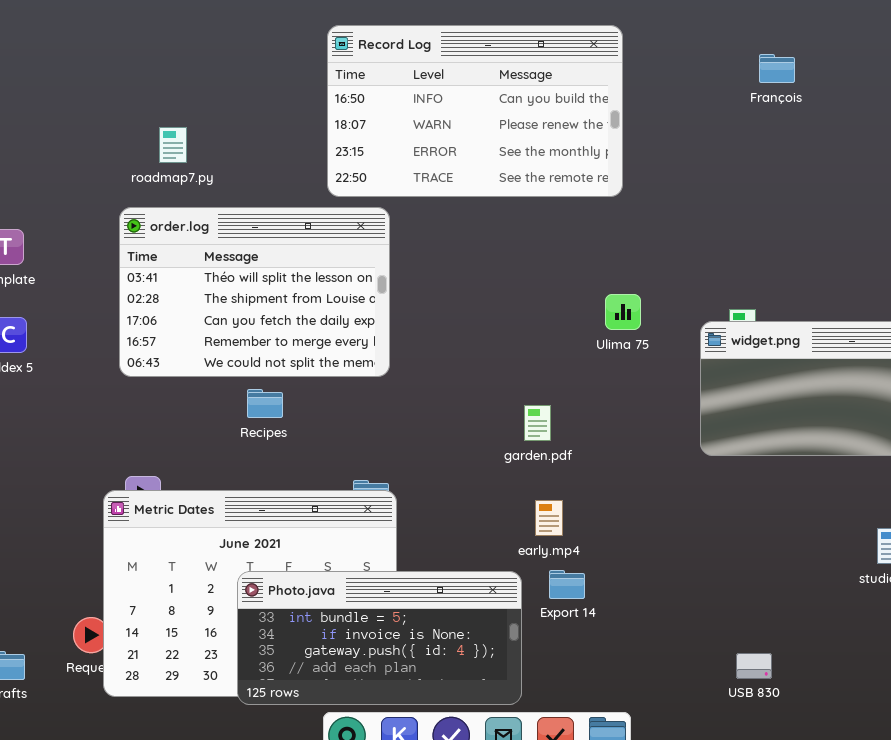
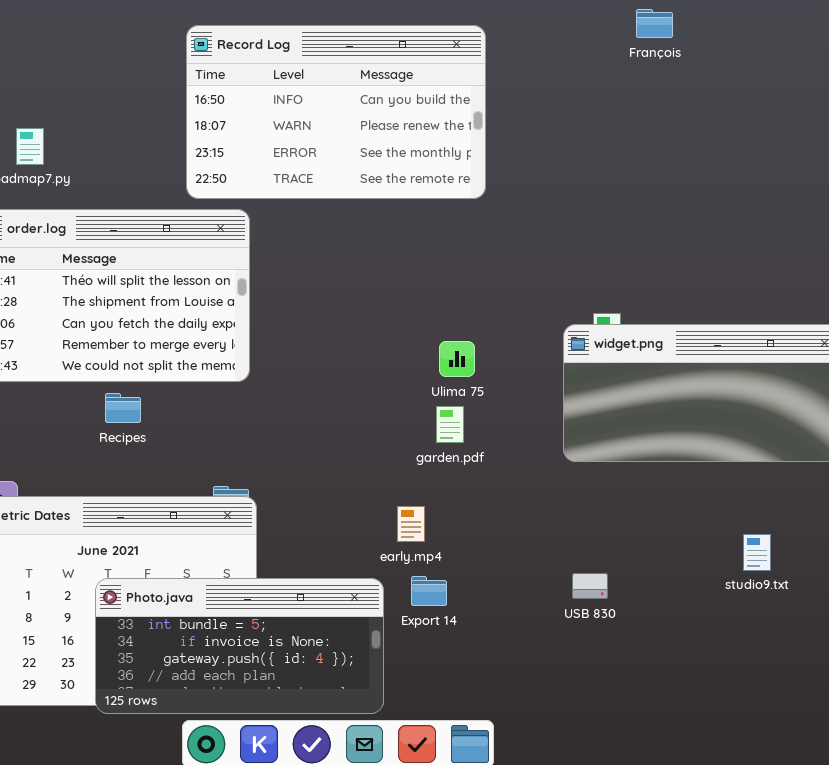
François: [759,54,795,83] -> [636,9,673,38], moved
Ulima 75: [605,294,641,330] -> [439,341,475,377], moved
garden.pdf: [524,405,551,441] -> [436,406,464,443], moved
USB 830: [736,653,772,679] -> [572,573,608,599], moved

